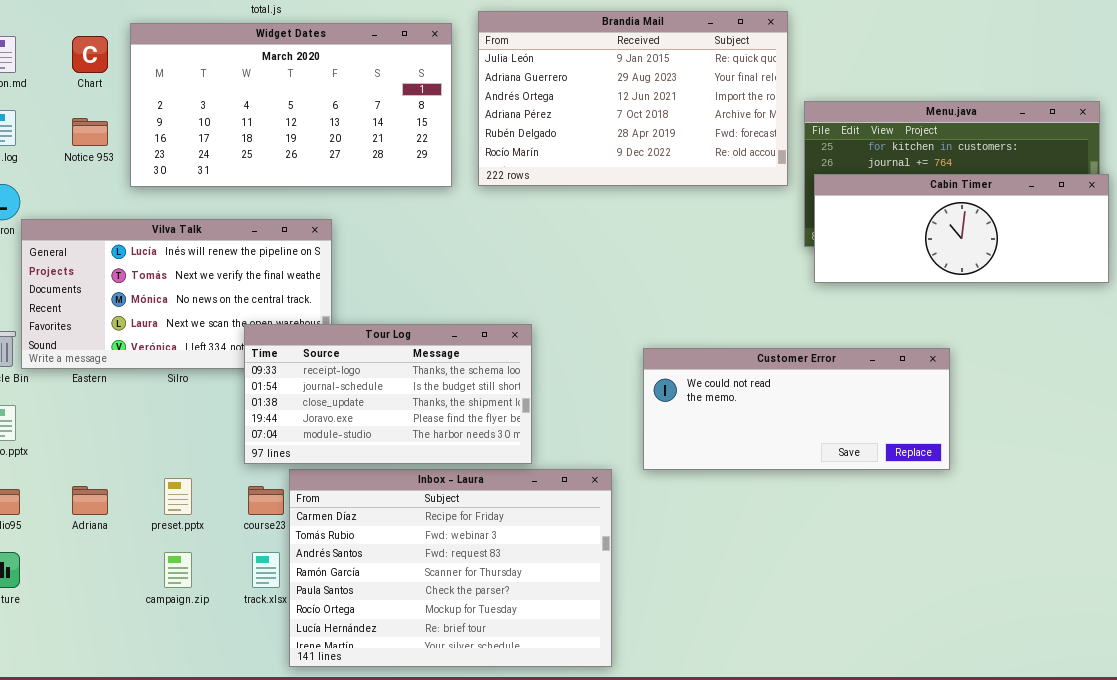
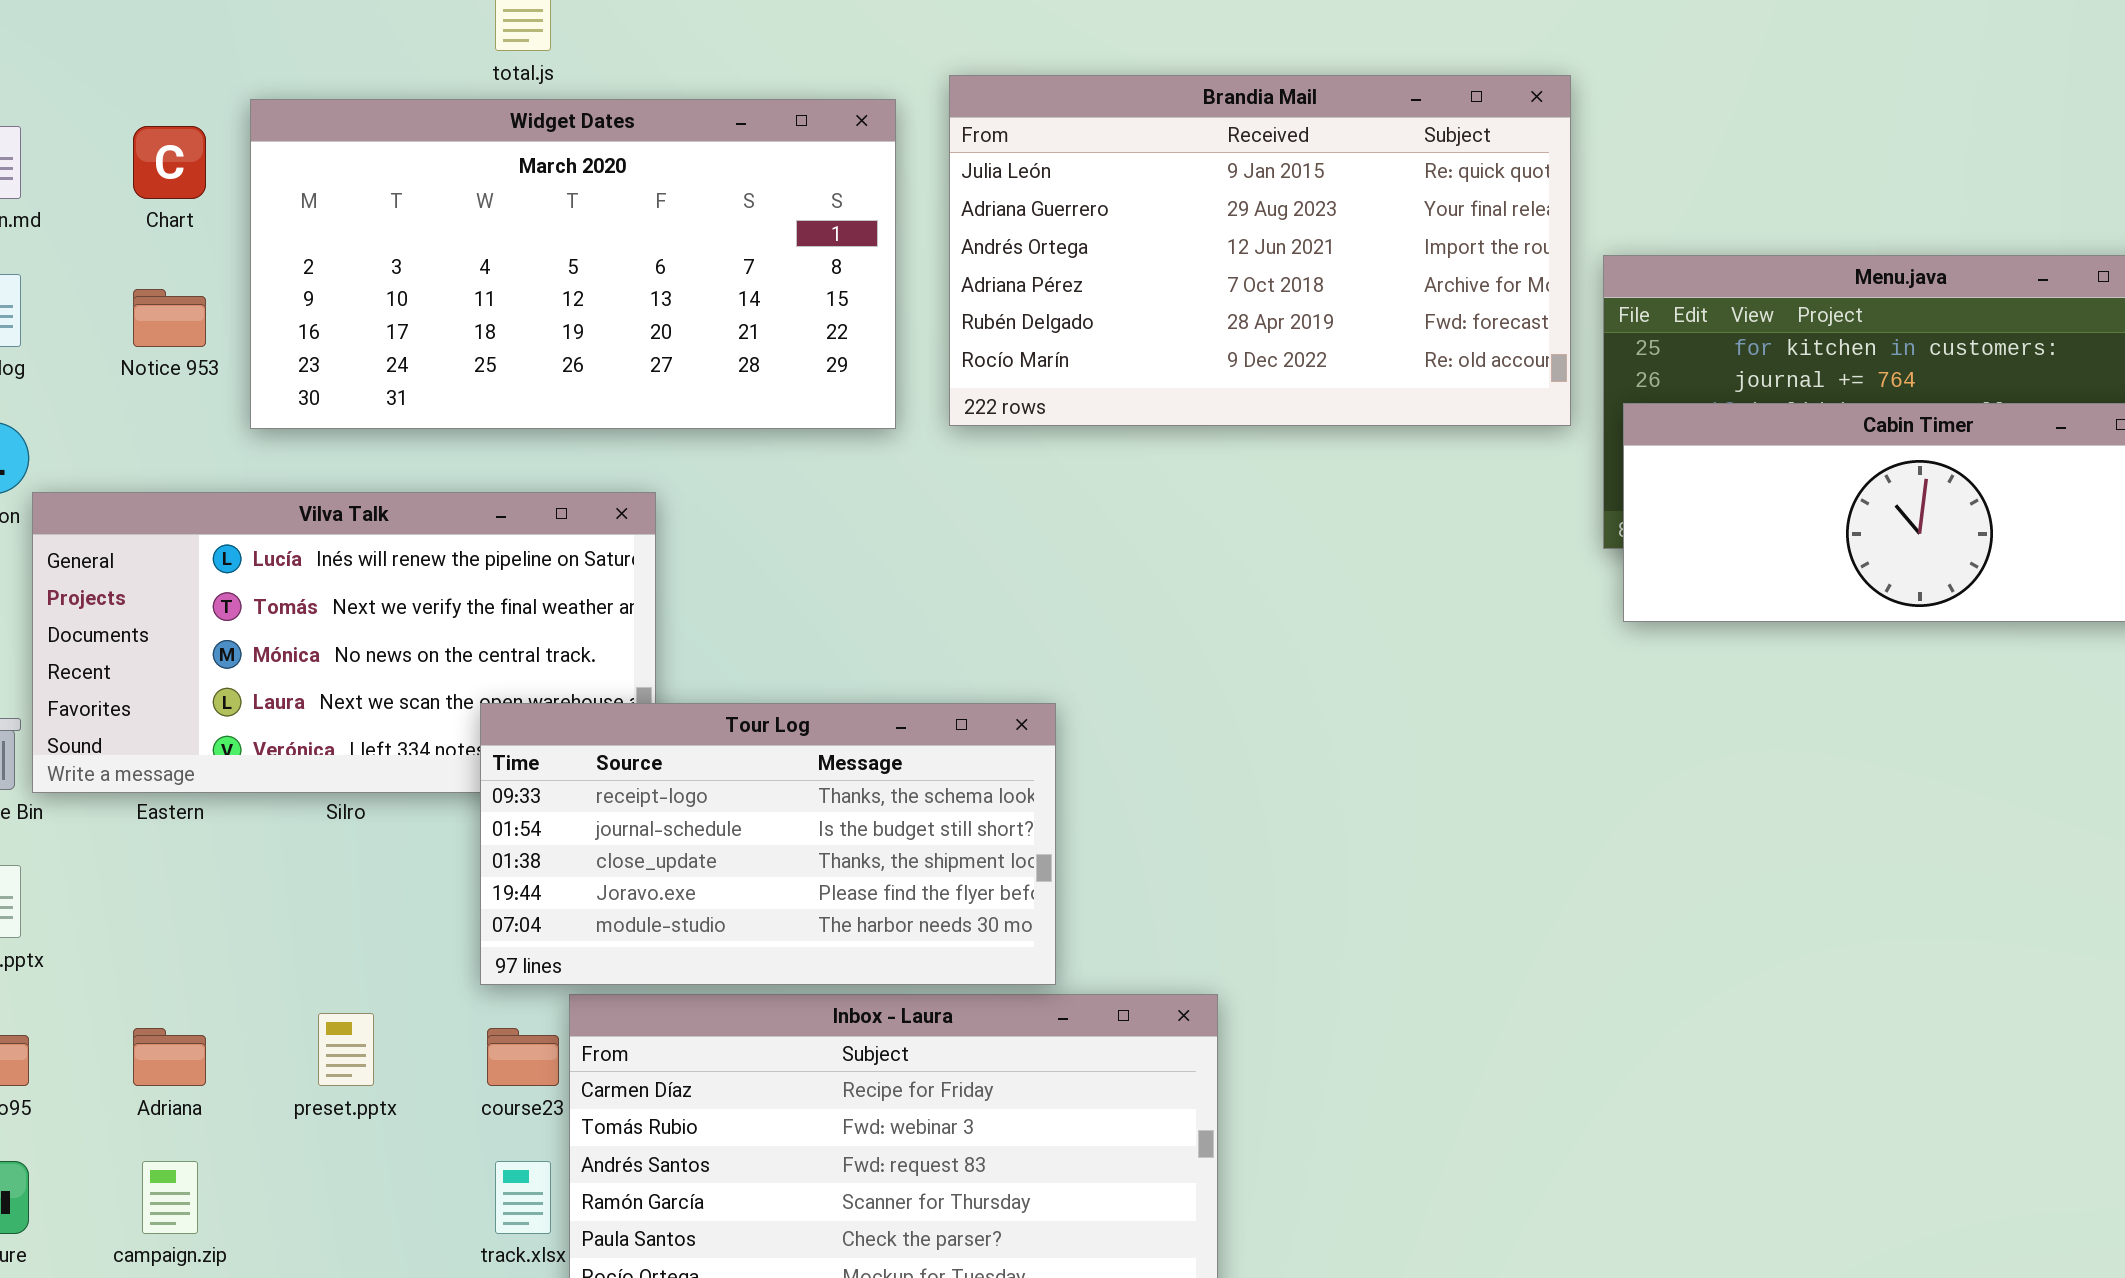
Customer Error: [643,348,950,470] -> none, closed
campaign.zip: [164,552,192,588] -> [142,1161,198,1234], moved

